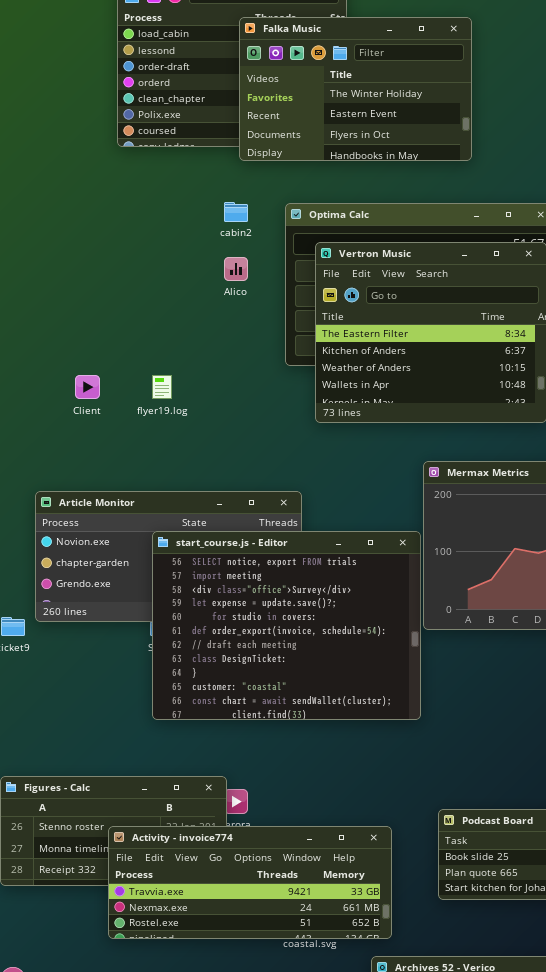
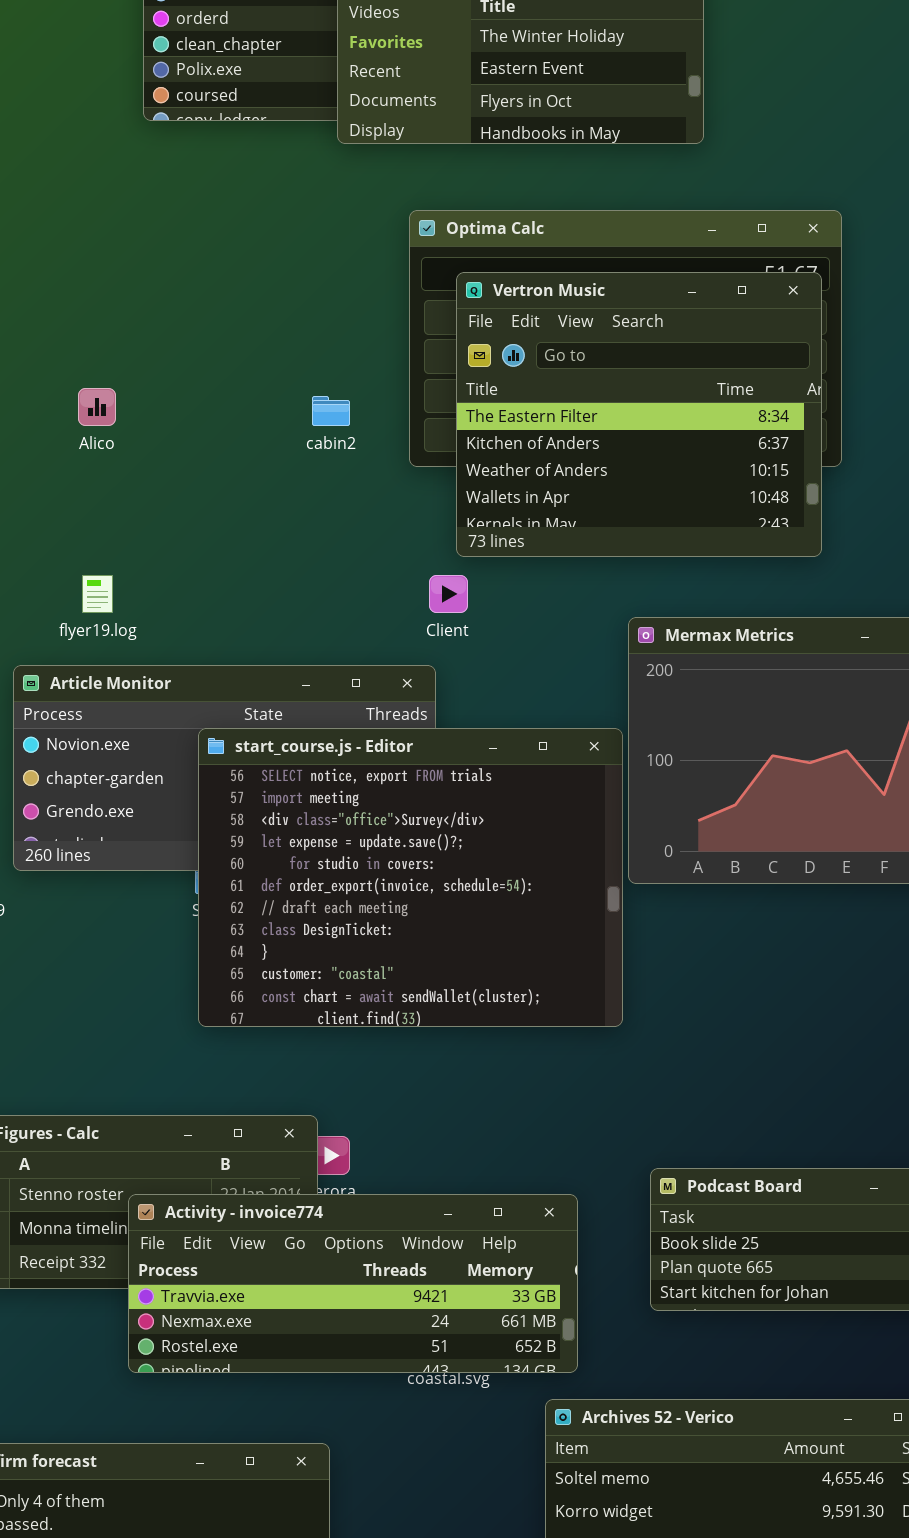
cabin2: [224,202,248,222] -> [312,396,350,426], moved
Alico: [224,257,248,281] -> [78,388,116,426], moved
Client: [75,375,100,399] -> [429,575,468,613], moved
flyer19.log: [152,375,172,399] -> [82,575,113,613], moved

